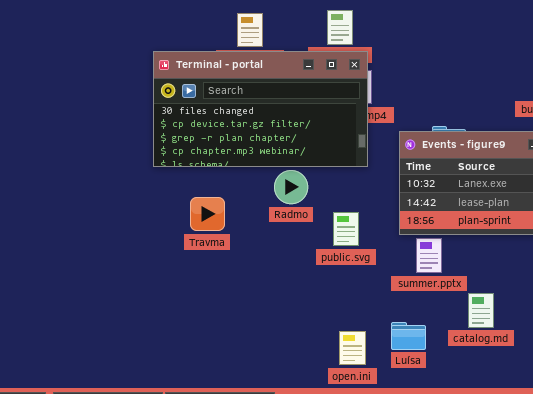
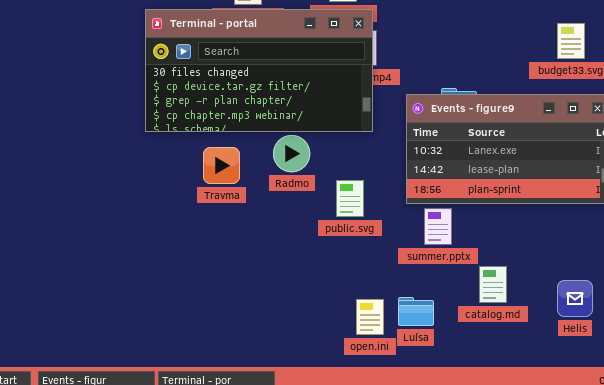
Travma: [190,197,225,231] -> [203,147,240,184], moved
open.ini: [339,331,366,365] -> [356,299,384,335], moved

